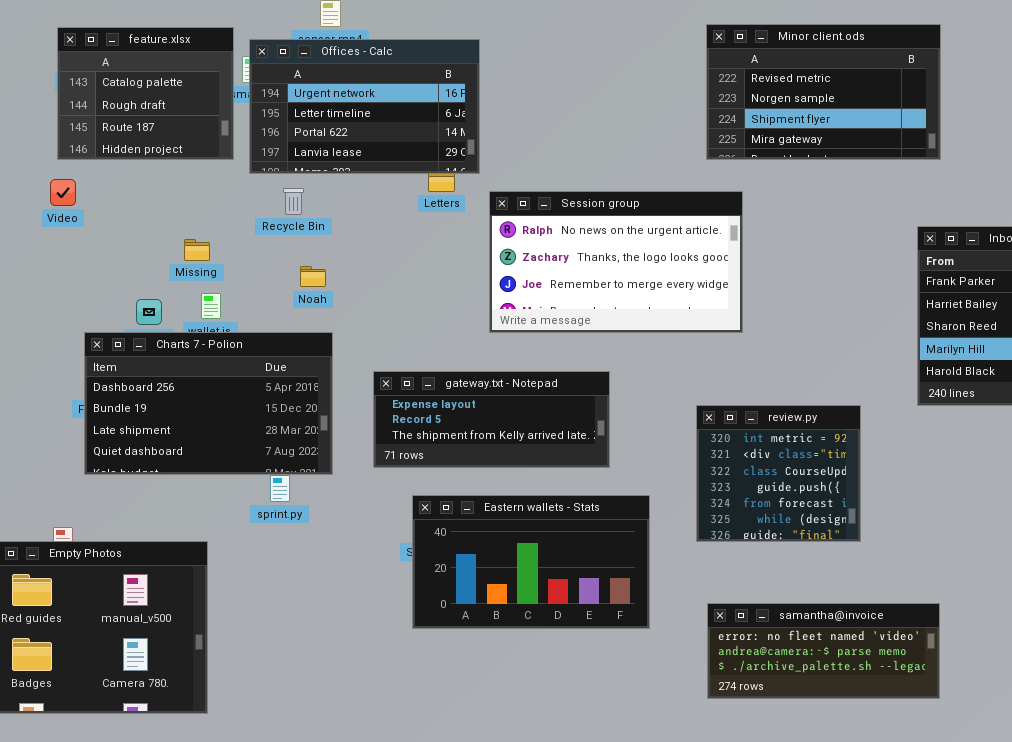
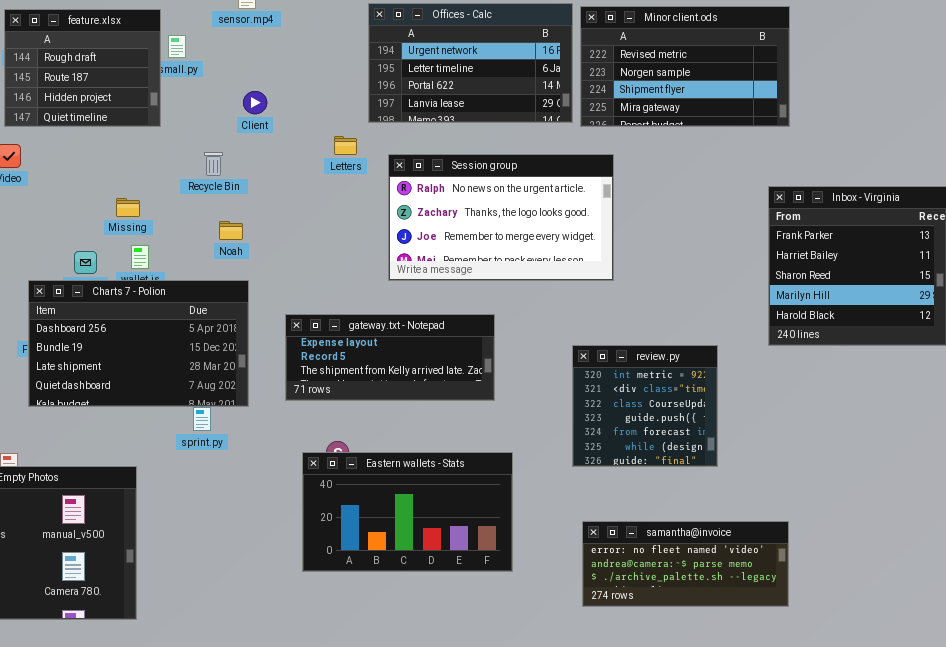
feature.xlsx: [57,27,234,160] -> [4,9,161,127], scrolled down 1 row
Offices - Calc: [249,39,480,174] -> [368,3,573,123], moved
Eastern wallets - Stats: [412,495,650,629] -> [302,452,513,572], moved

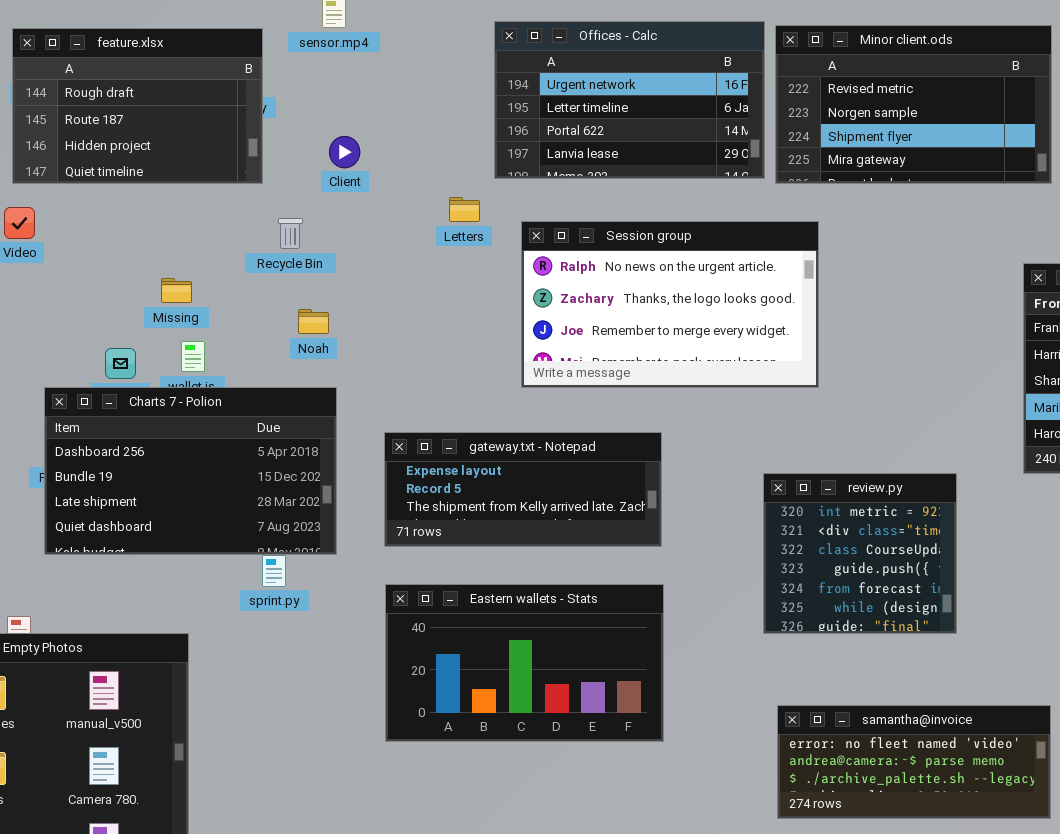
feature.xlsx: [4,9,161,127] -> [12,28,263,184], resized
Eastern wallets - Stats: [302,452,513,572] -> [385,584,664,742], moved

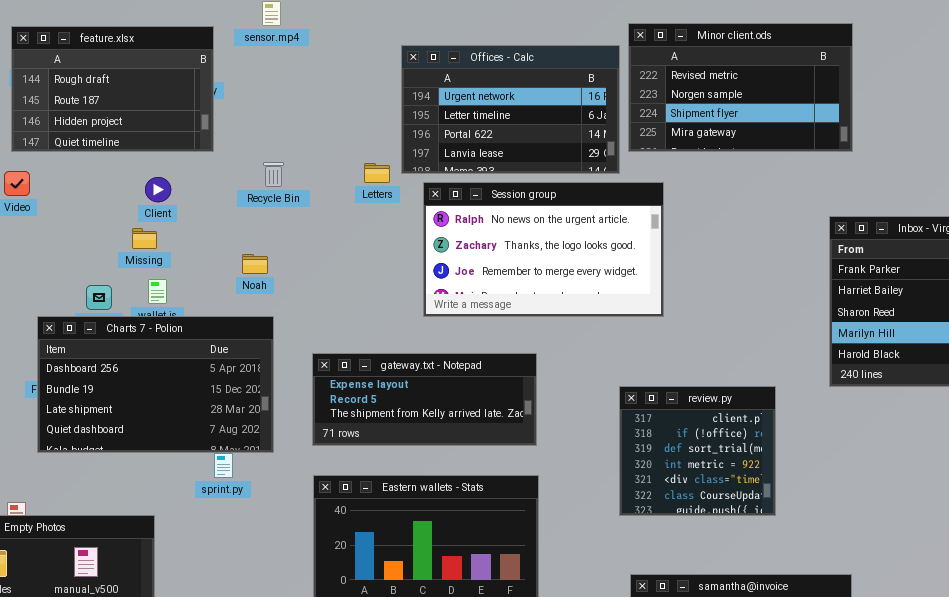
Offices - Calc: [494,21,765,179] -> [401,45,620,174], moved
Client: [329,136,360,168] -> [145,177,171,202], moved
Recycle Bin: [278,218,303,249] -> [263,162,284,187], moved
review.py: [763,473,957,634] -> [619,386,776,516], scrolled up 3 rows

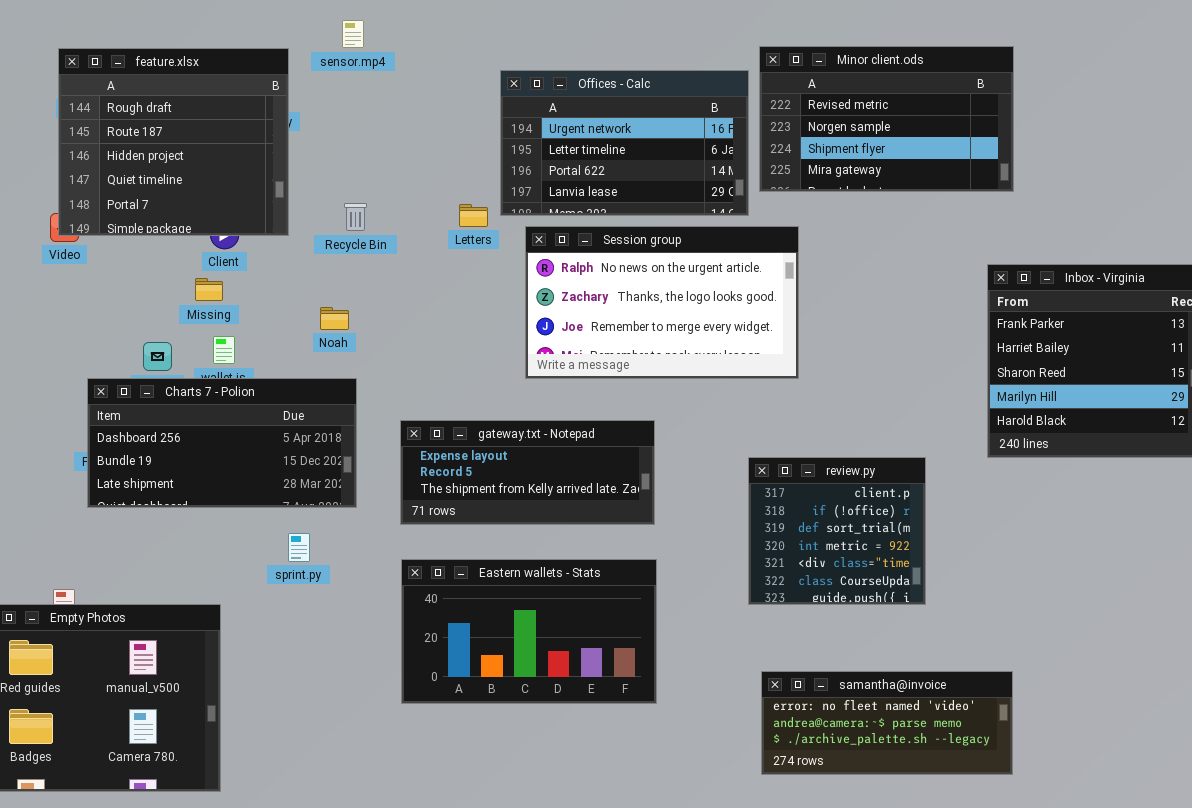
feature.xlsx: [11,26,214,152] -> [58,48,289,236], resized
Charts 7 - Polion: [37,316,274,453] -> [87,378,357,508], resized

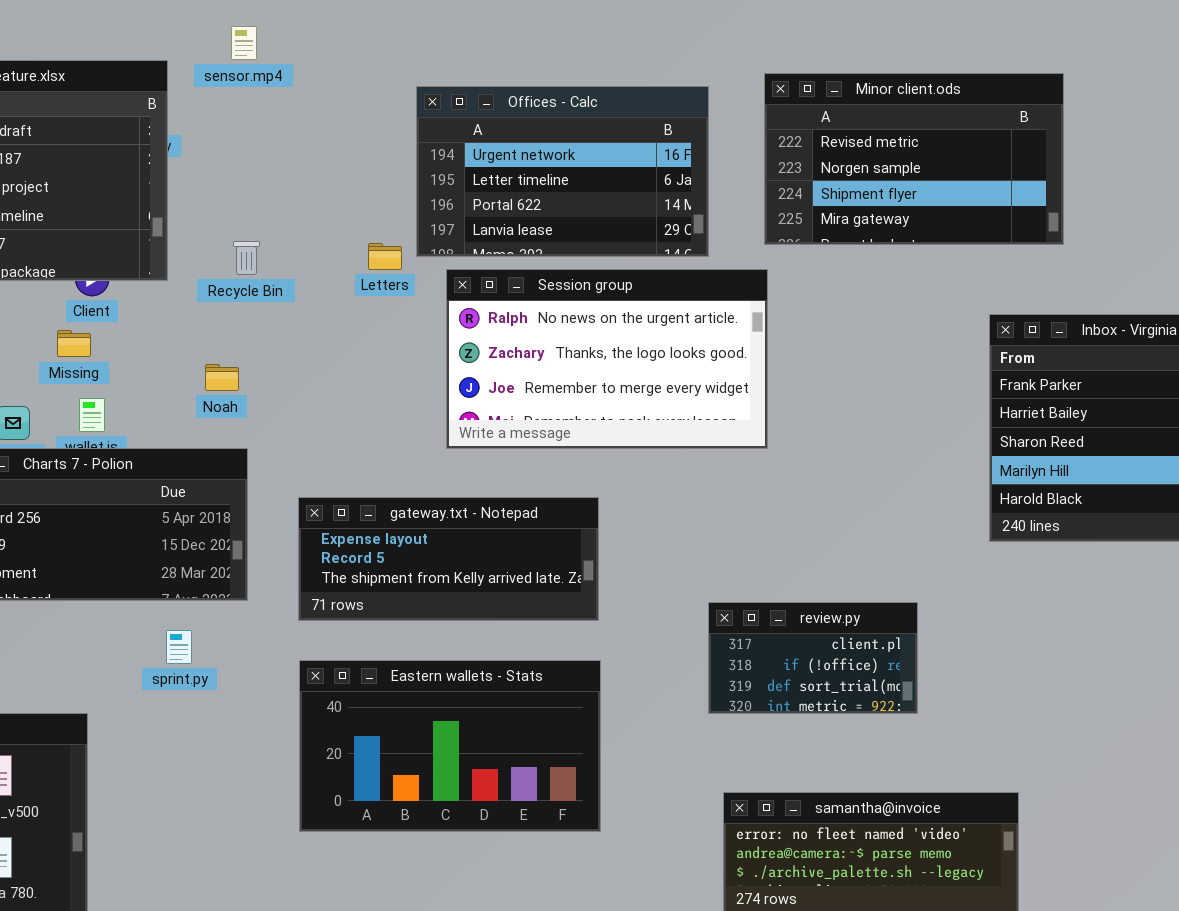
Minor client.ods: [759,46,1014,192] -> [764,73,1064,245], moved
review.py: [748,457,926,605] -> [708,602,918,714], resized

